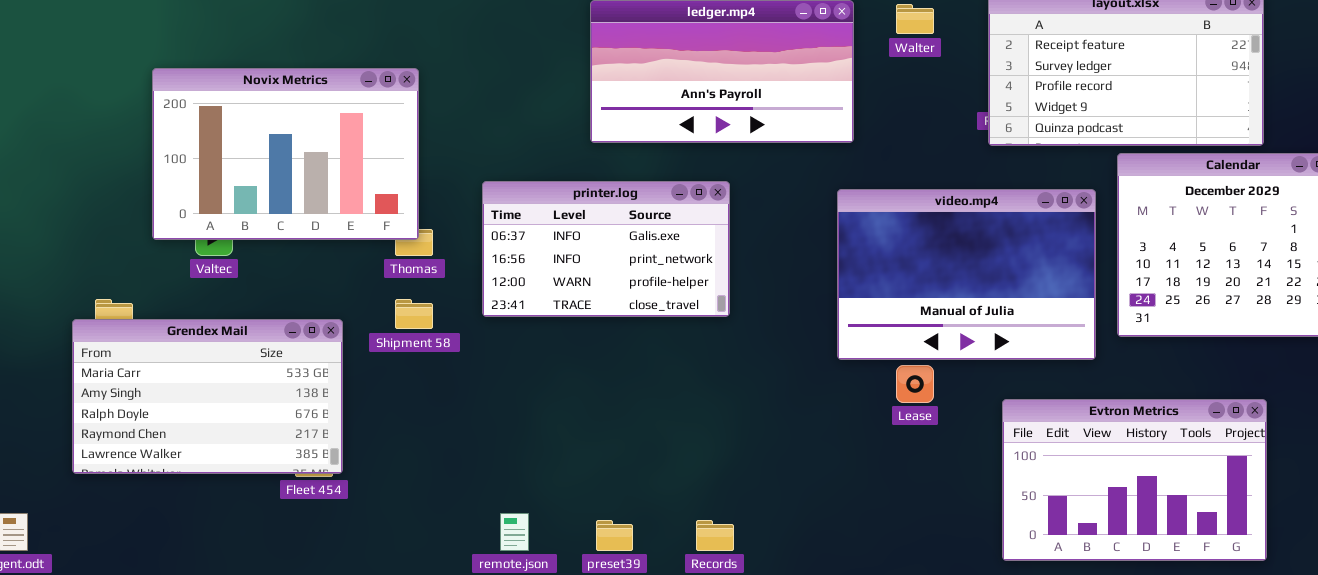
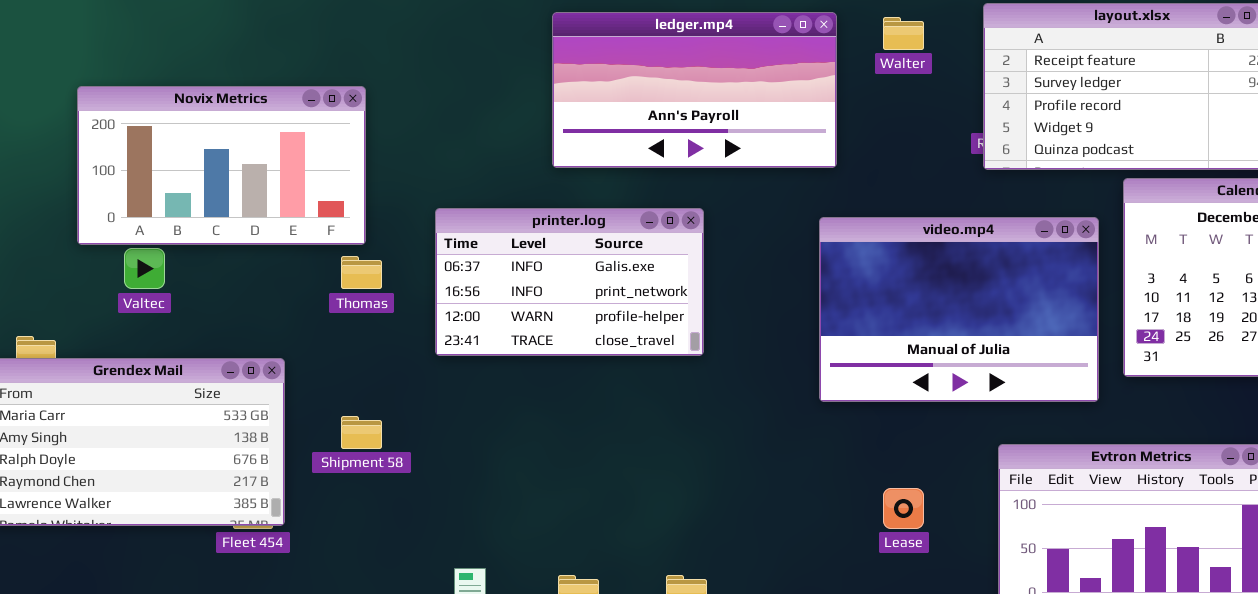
Novix Metrics: [152,68,419,240] -> [77,86,366,245], resized
Shipment 58: [395,299,433,329] -> [341,416,382,449], moved
Lease: [896,365,934,403] -> [883,488,924,529], moved

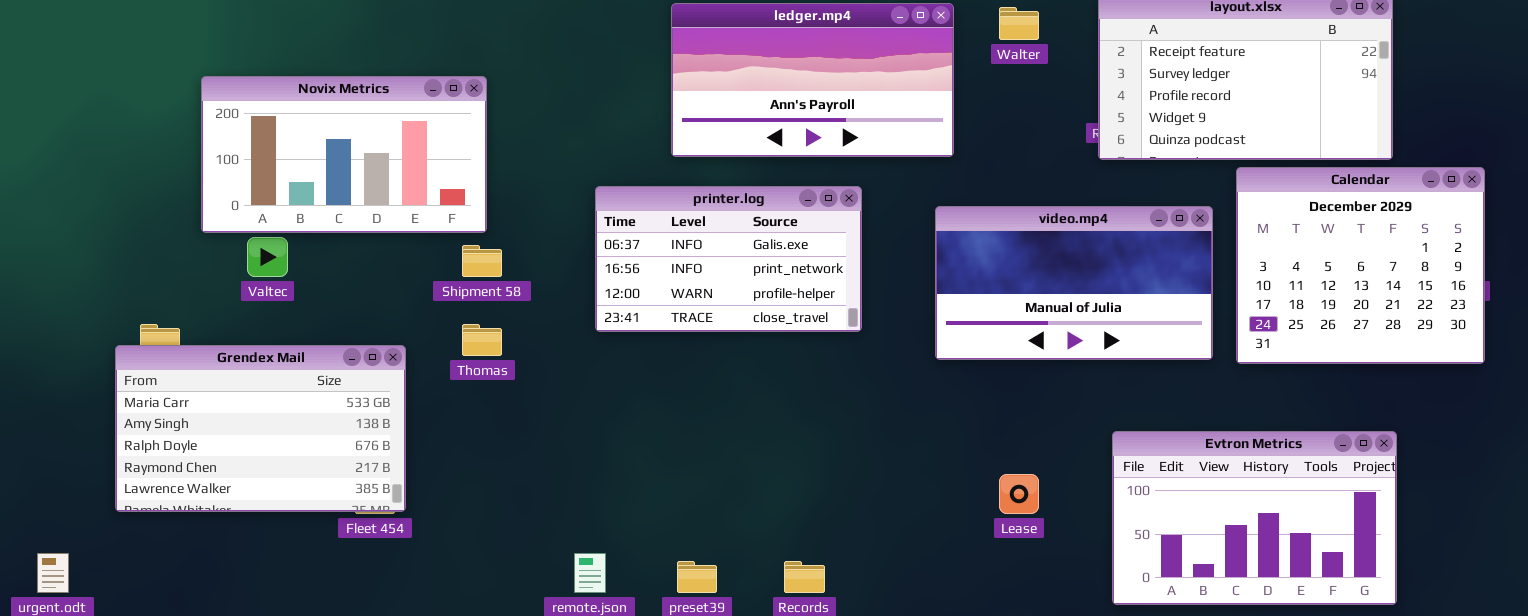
printer.log: [435,208,704,356] -> [595,186,862,332], moved
video.mp4: [819,217,1099,402] -> [935,206,1213,360], resized
Thomas: [341,256,382,289] -> [462,324,502,356], moved
Shipment 58: [341,416,382,449] -> [462,245,502,277], moved

